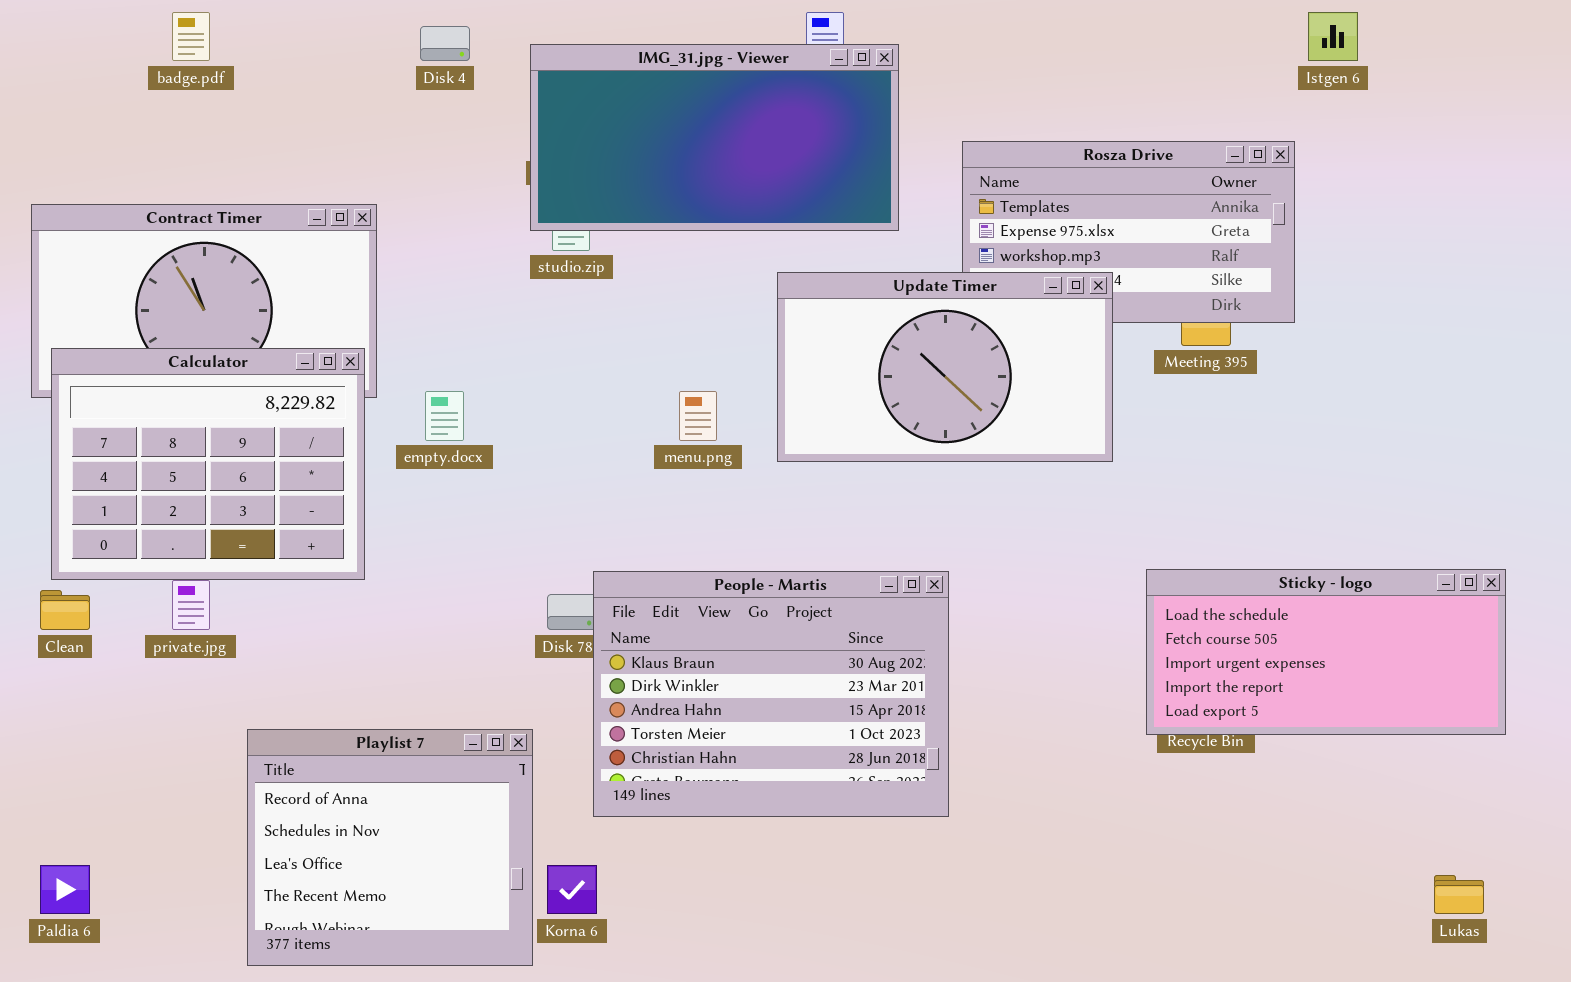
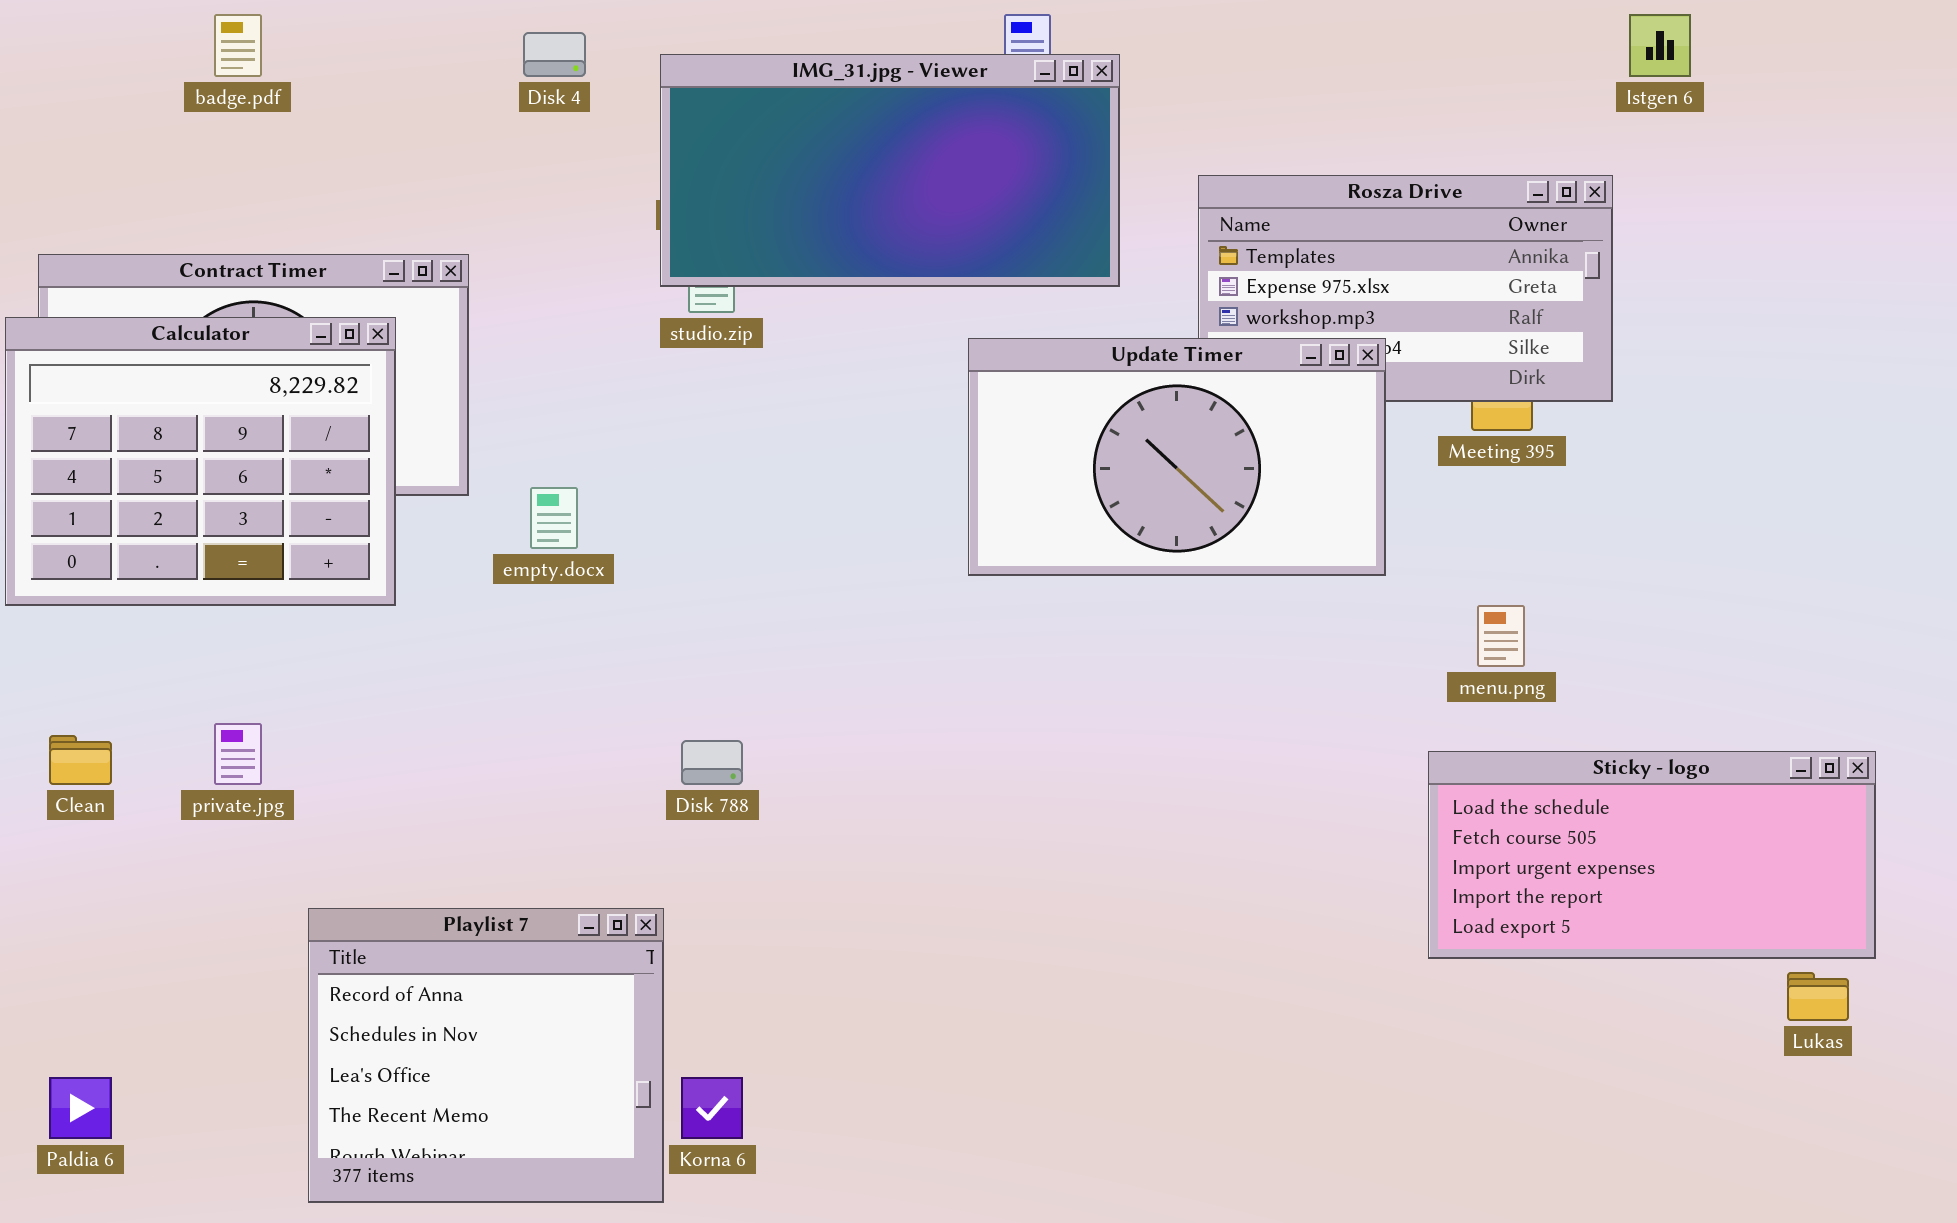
Calculator: [51,348,365,580] -> [5,317,396,606], moved
menu.png: [679,391,717,441] -> [1477,605,1525,667], moved
Sticky - logo: [1146,569,1506,735] -> [1428,751,1876,959], moved
People - Martis: [593,571,949,817] -> none, closed
Lukas: [1434,875,1484,914] -> [1787,972,1849,1021], moved

